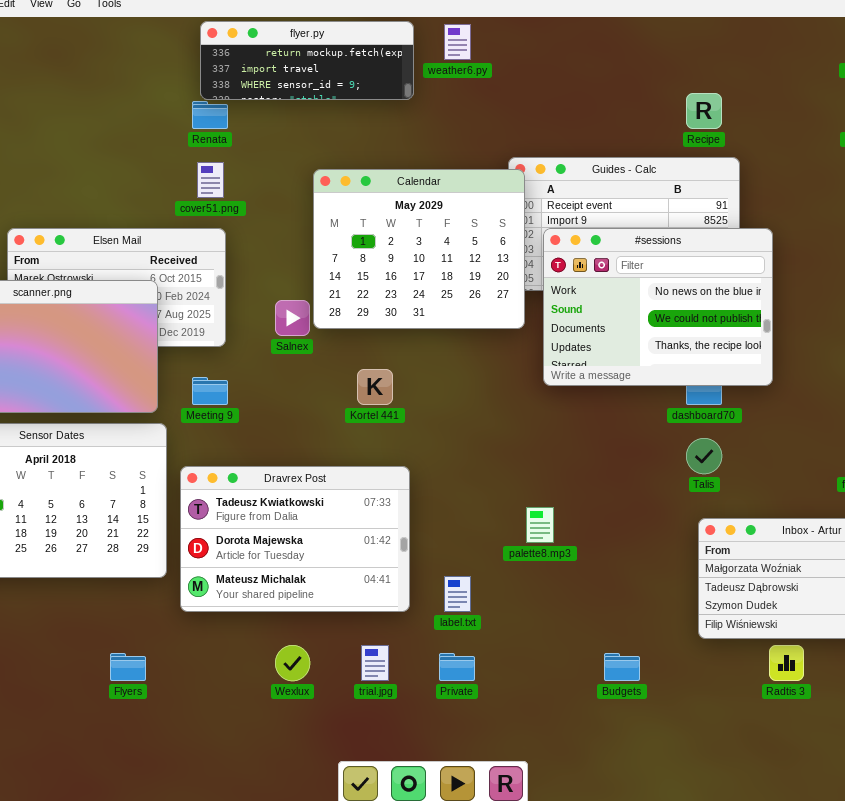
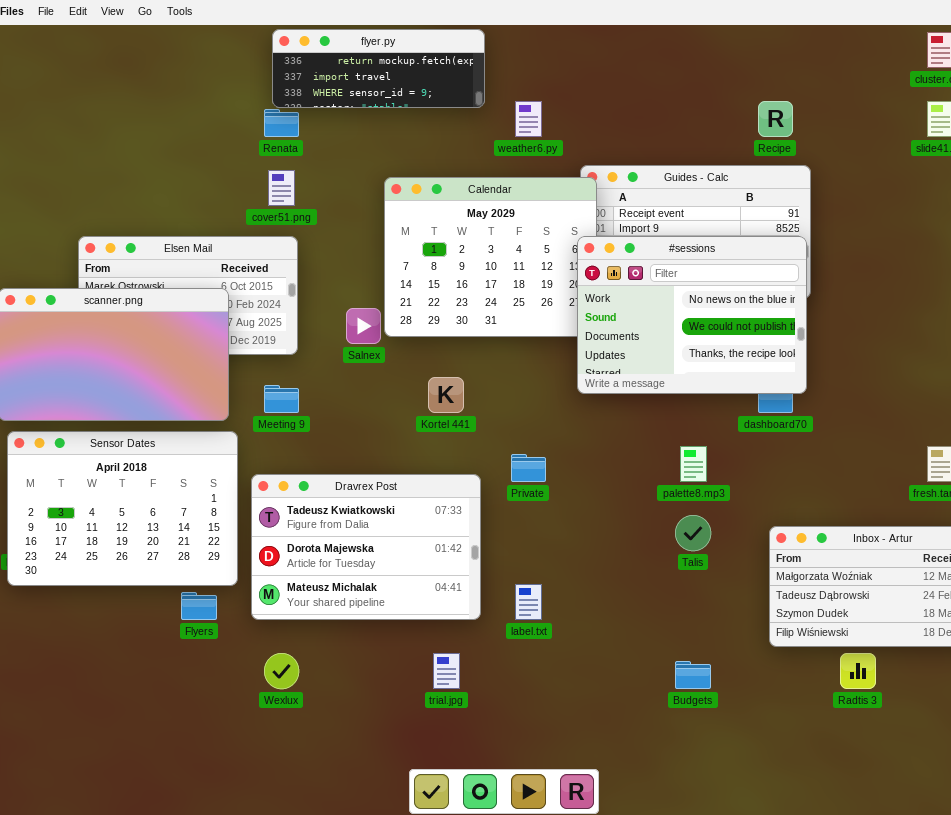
weather6.py: [444,24,471,60] -> [515,101,542,137], moved
#sessions: [543,228,773,386] -> [577,236,807,394], moved
Talis: [686,438,722,474] -> [675,515,711,551], moved
palette8.mp3: [526,507,554,543] -> [680,446,707,482], moved
Wexlux: [275,645,310,681] -> [264,653,299,689], moved
Flyers: [110,653,146,681] -> [181,592,217,620], moved
Private: [439,653,475,681] -> [511,454,546,482], moved

